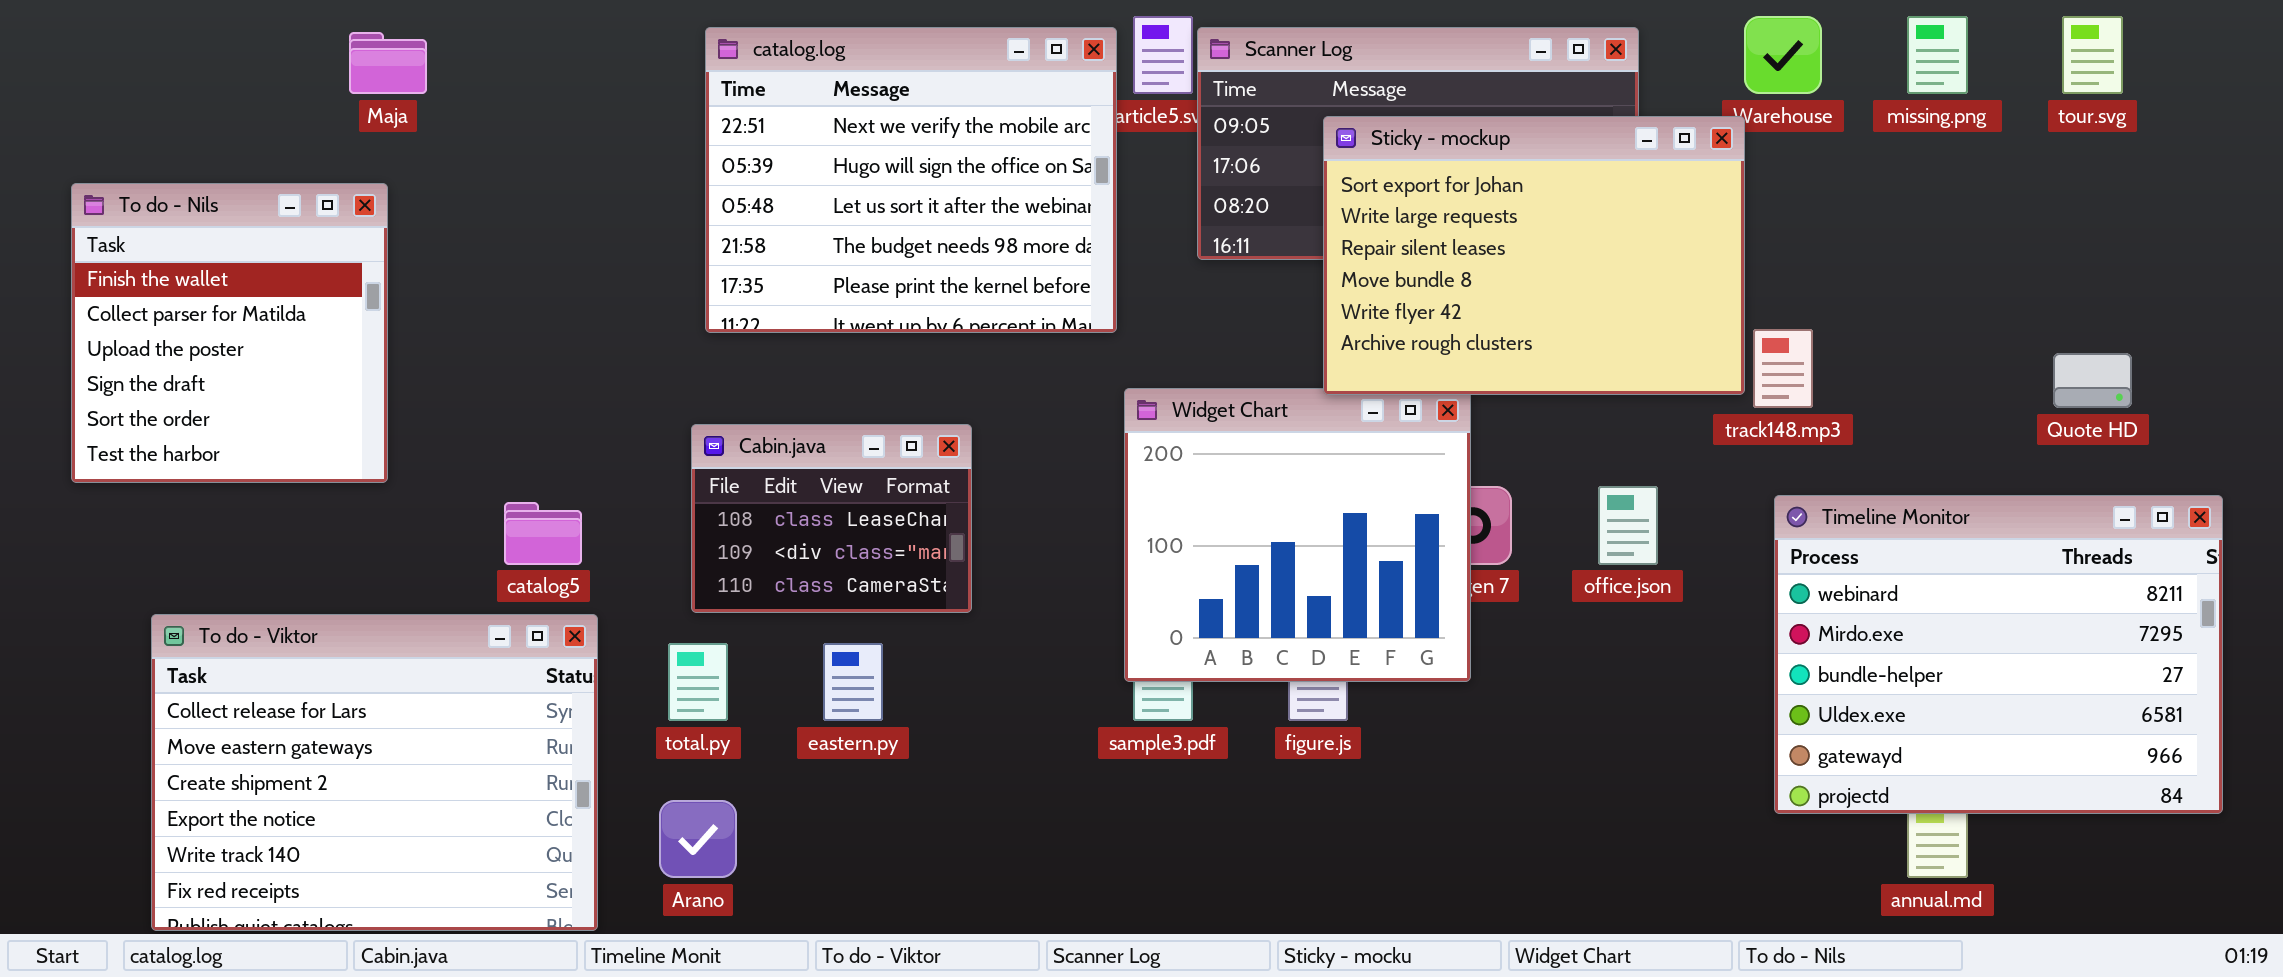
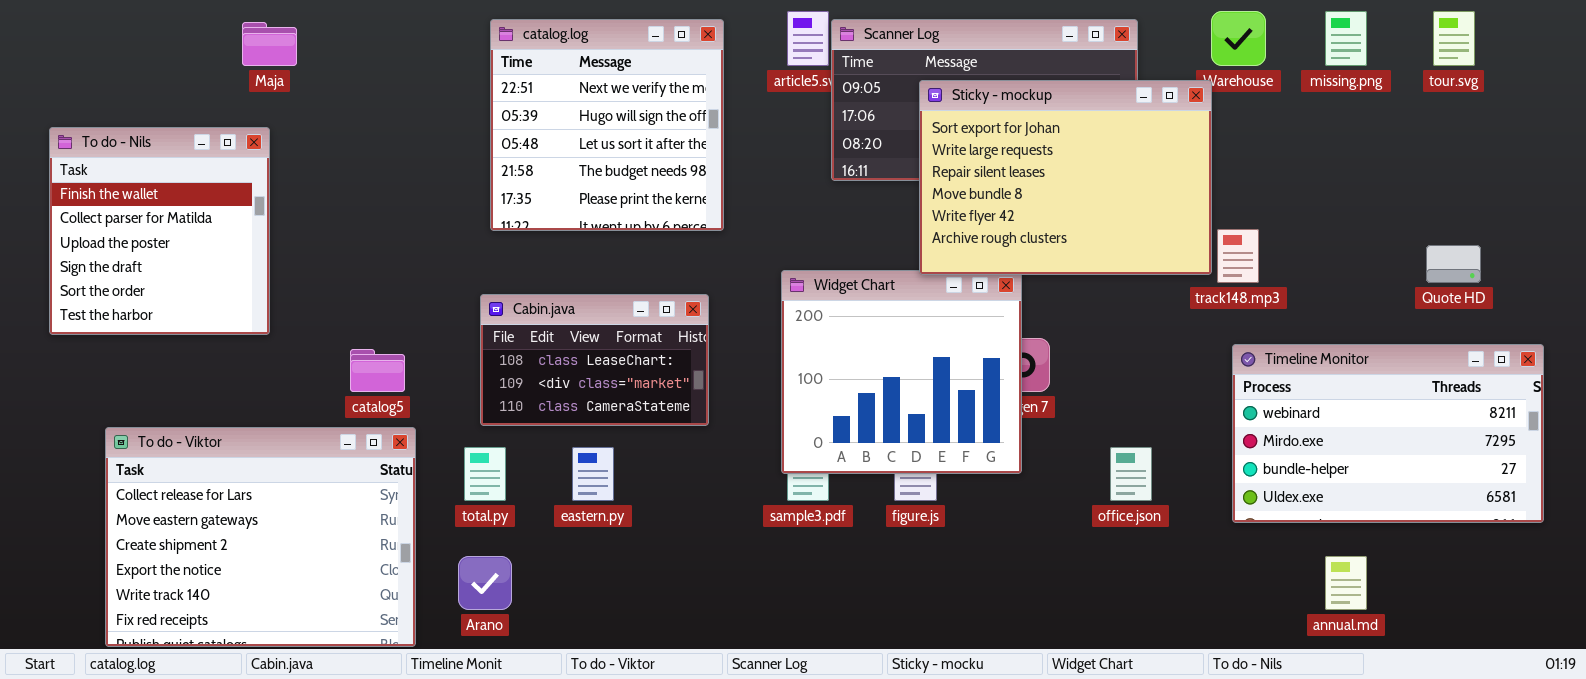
catalog.log: [705,27,1117,333] -> [490,19,724,231], resized
Cabin.java: [691,424,972,613] -> [480,294,709,426], resized
office.json: [1598,486,1658,565] -> [1110,447,1152,501], moved
Timeline Monitor: [1774,495,2223,814] -> [1232,344,1544,523], resized

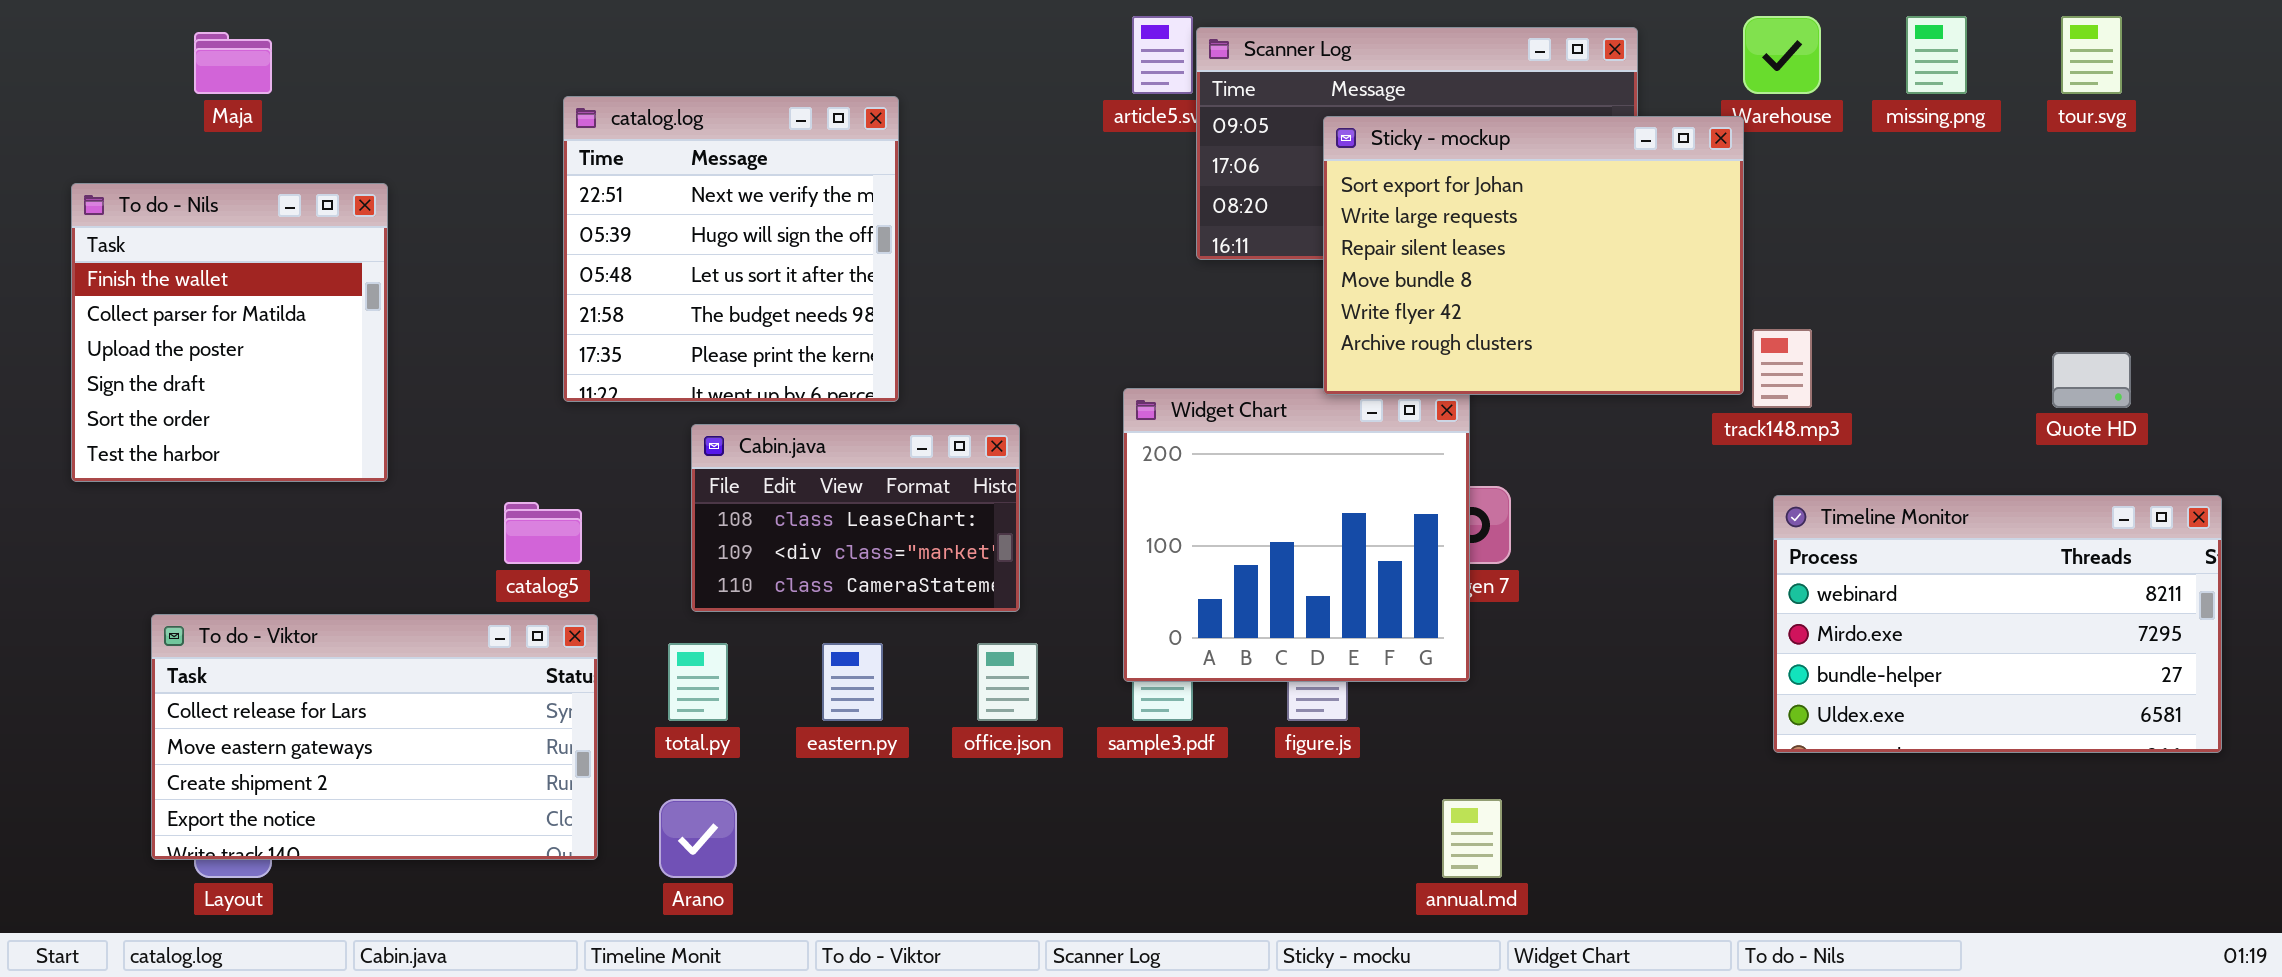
catalog.log: [490,19,724,231] -> [563,96,899,402], moved
Maja: [242,22,297,66] -> [194,32,272,94], moved
To do - Viktor: [105,427,416,647] -> [151,614,598,860], resized
office.json: [1110,447,1152,501] -> [977,643,1038,721], moved
annual.md: [1325,556,1367,610] -> [1442,799,1502,878], moved

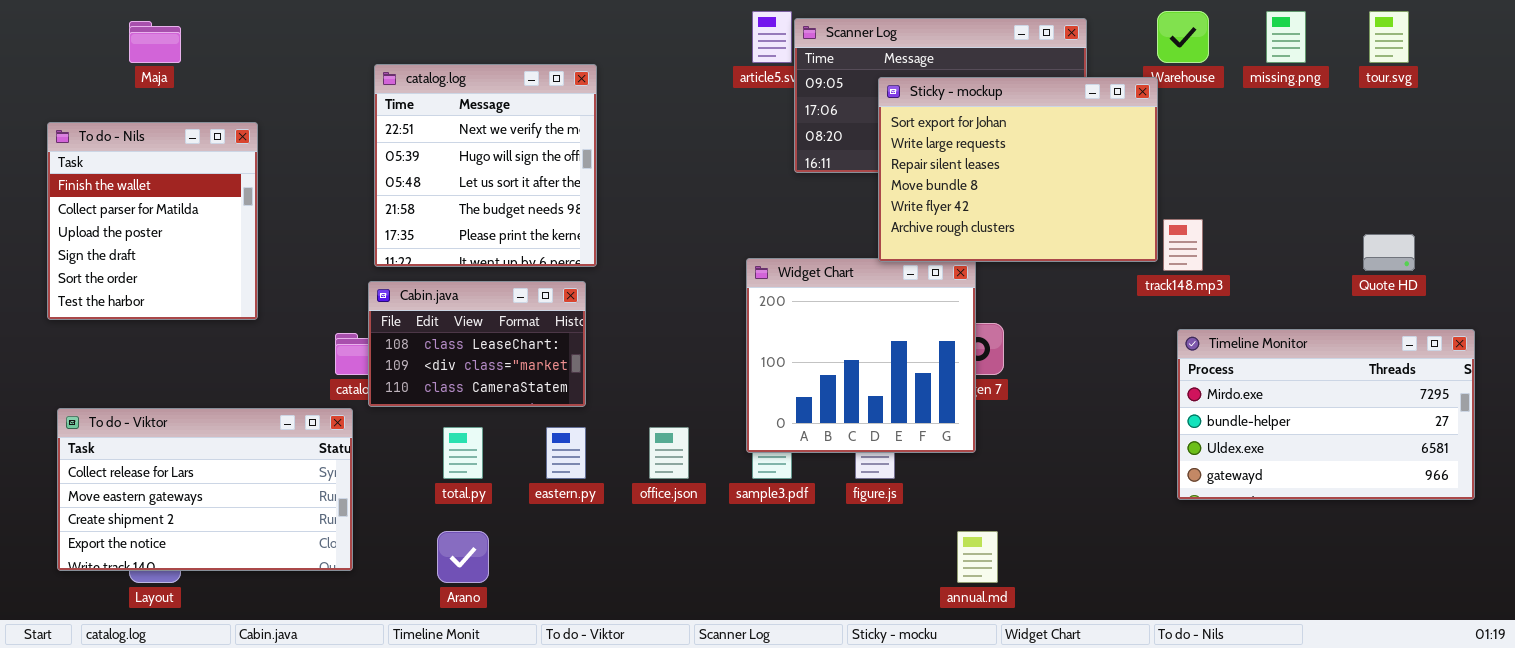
Cabin.java: [691,424,1020,612] -> [368,281,586,407], moved
Timeline Monitor: [1773,495,2222,753] -> [1177,329,1475,500], scrolled down 1 row
To do - Viktor: [151,614,598,860] -> [57,408,353,571], moved

